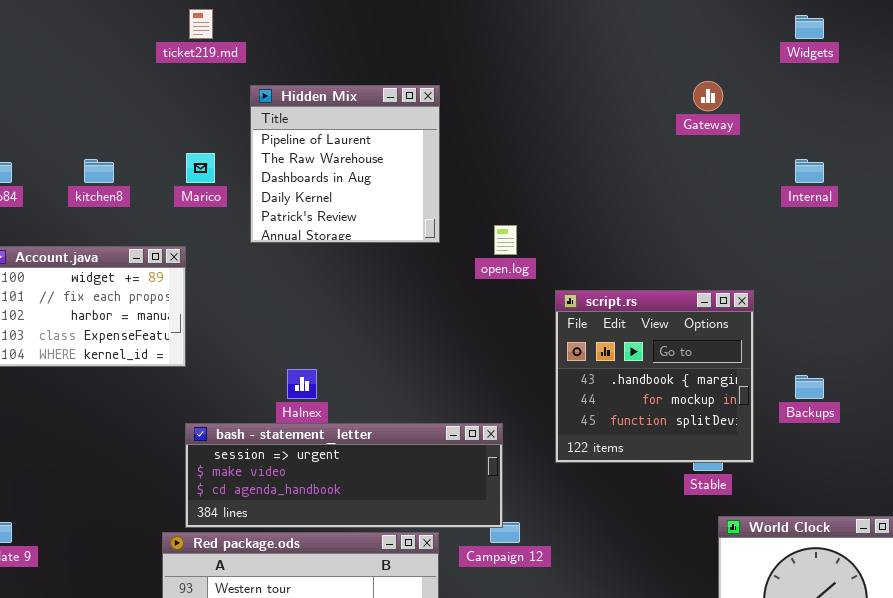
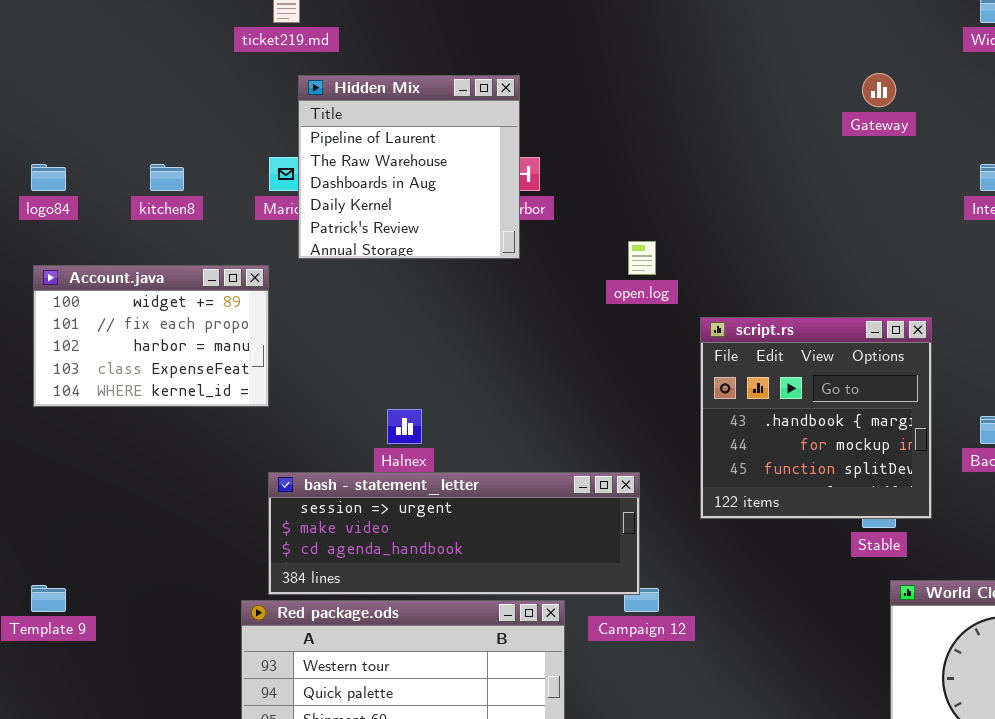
Hidden Mix: [250,85,440,243] -> [298,75,520,259], moved

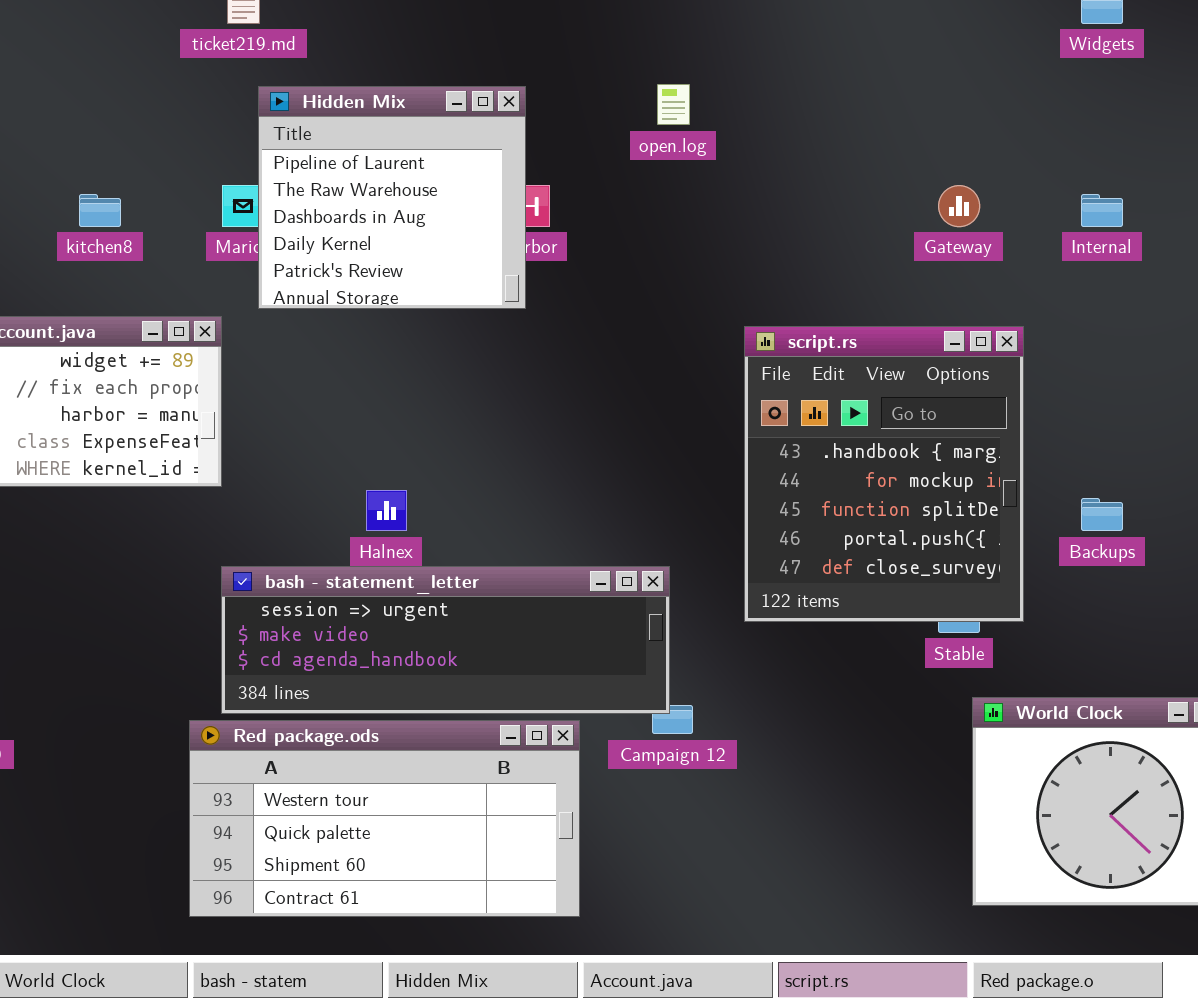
Gateway: [862,73,896,107] -> [938,185,980,227], moved
open.log: [628,241,656,275] -> [657,84,690,125], moved
script.rs: [700,317,932,519] -> [744,326,1024,622], resized

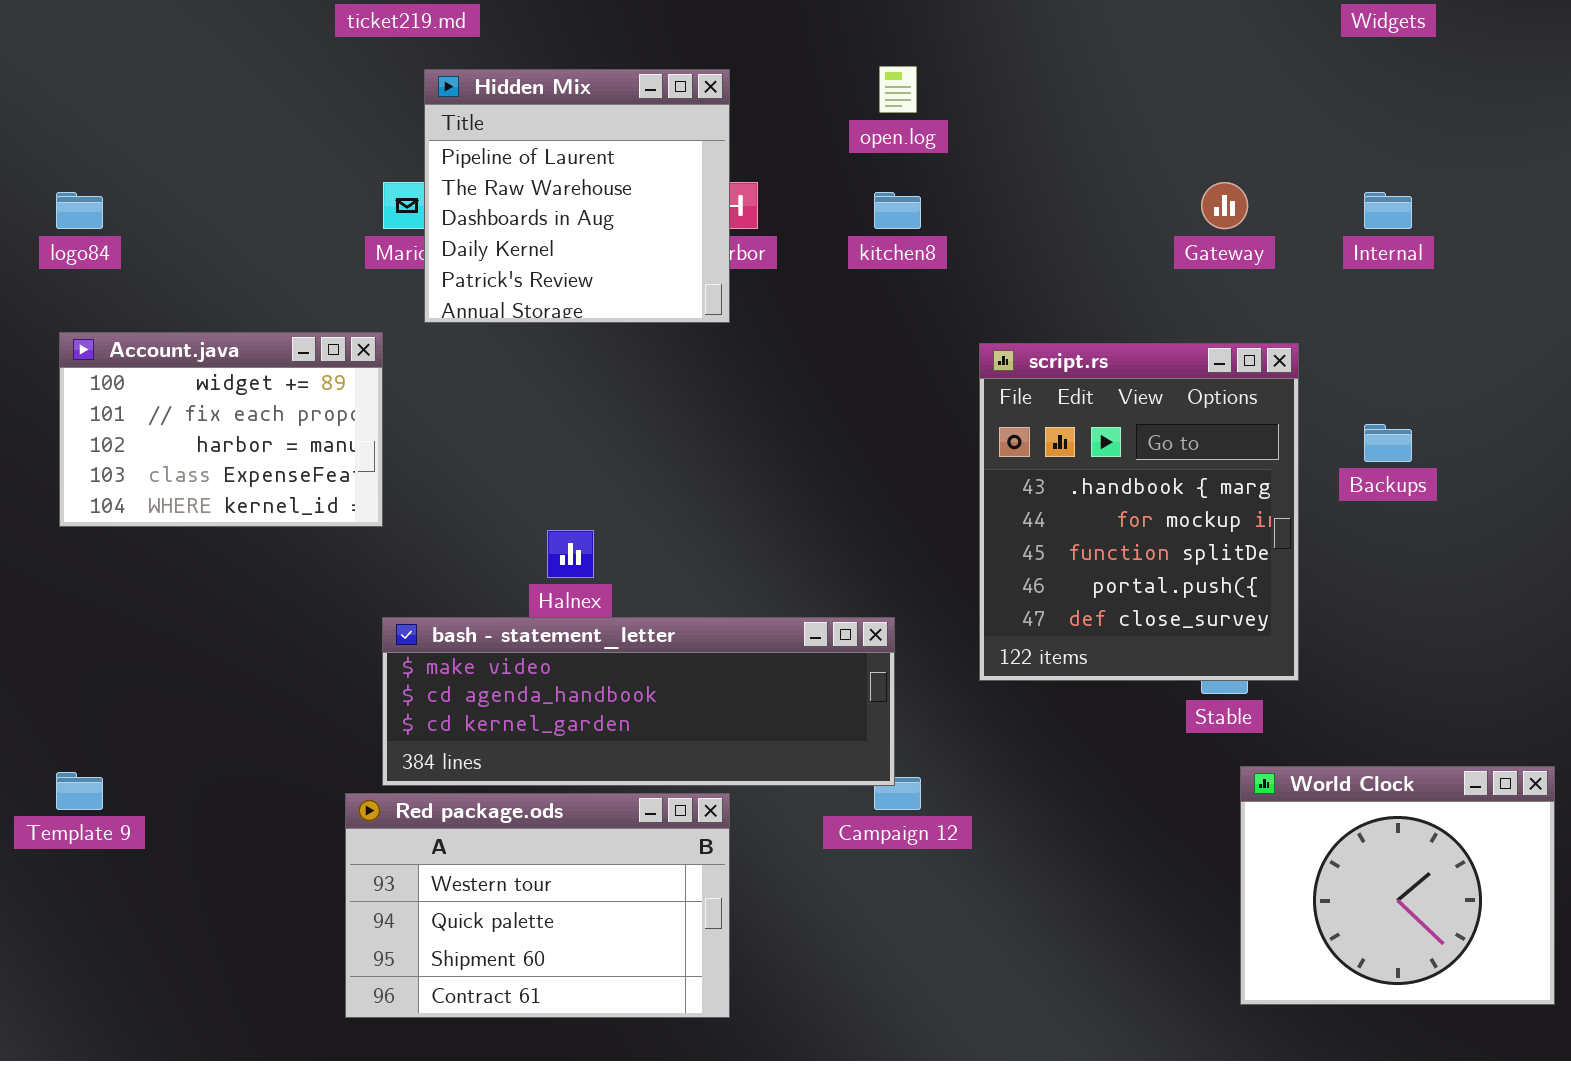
kitchen8: [79,194,121,227] -> [874,192,921,229], moved
Backups: [1081,498,1123,531] -> [1364,424,1412,462], moved
bash - statement_letter: [221,566,670,714] -> [382,617,895,786], scrolled down 1 row
Red package.ods: [189,720,580,917] -> [345,793,730,1018], resized

